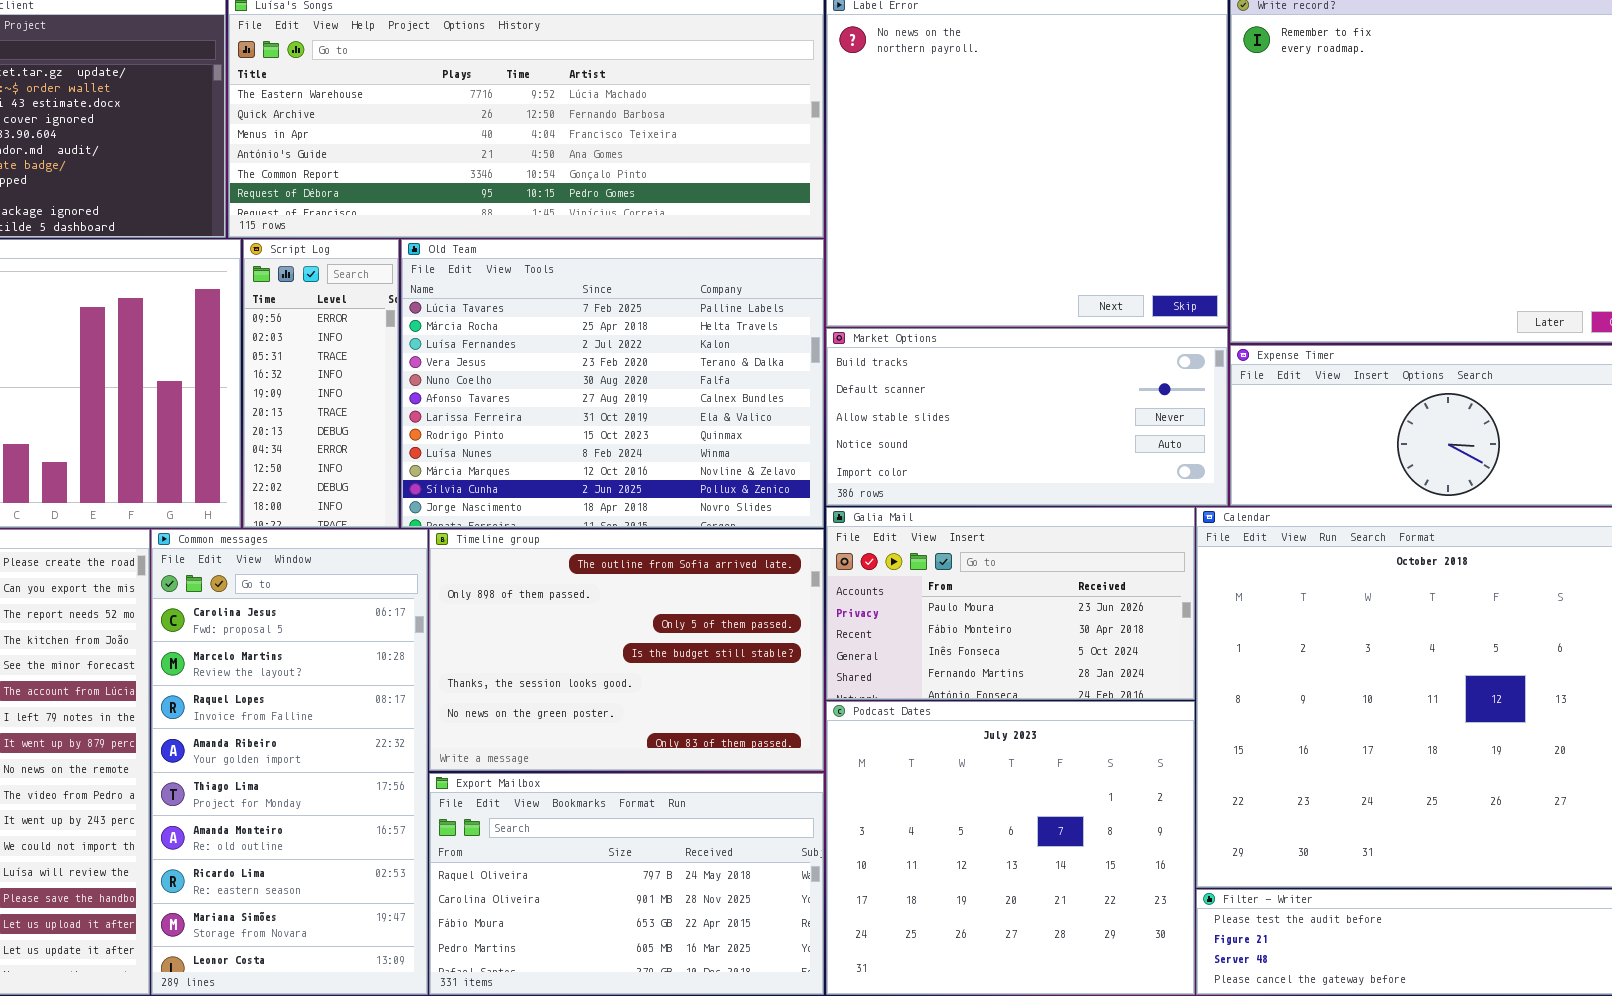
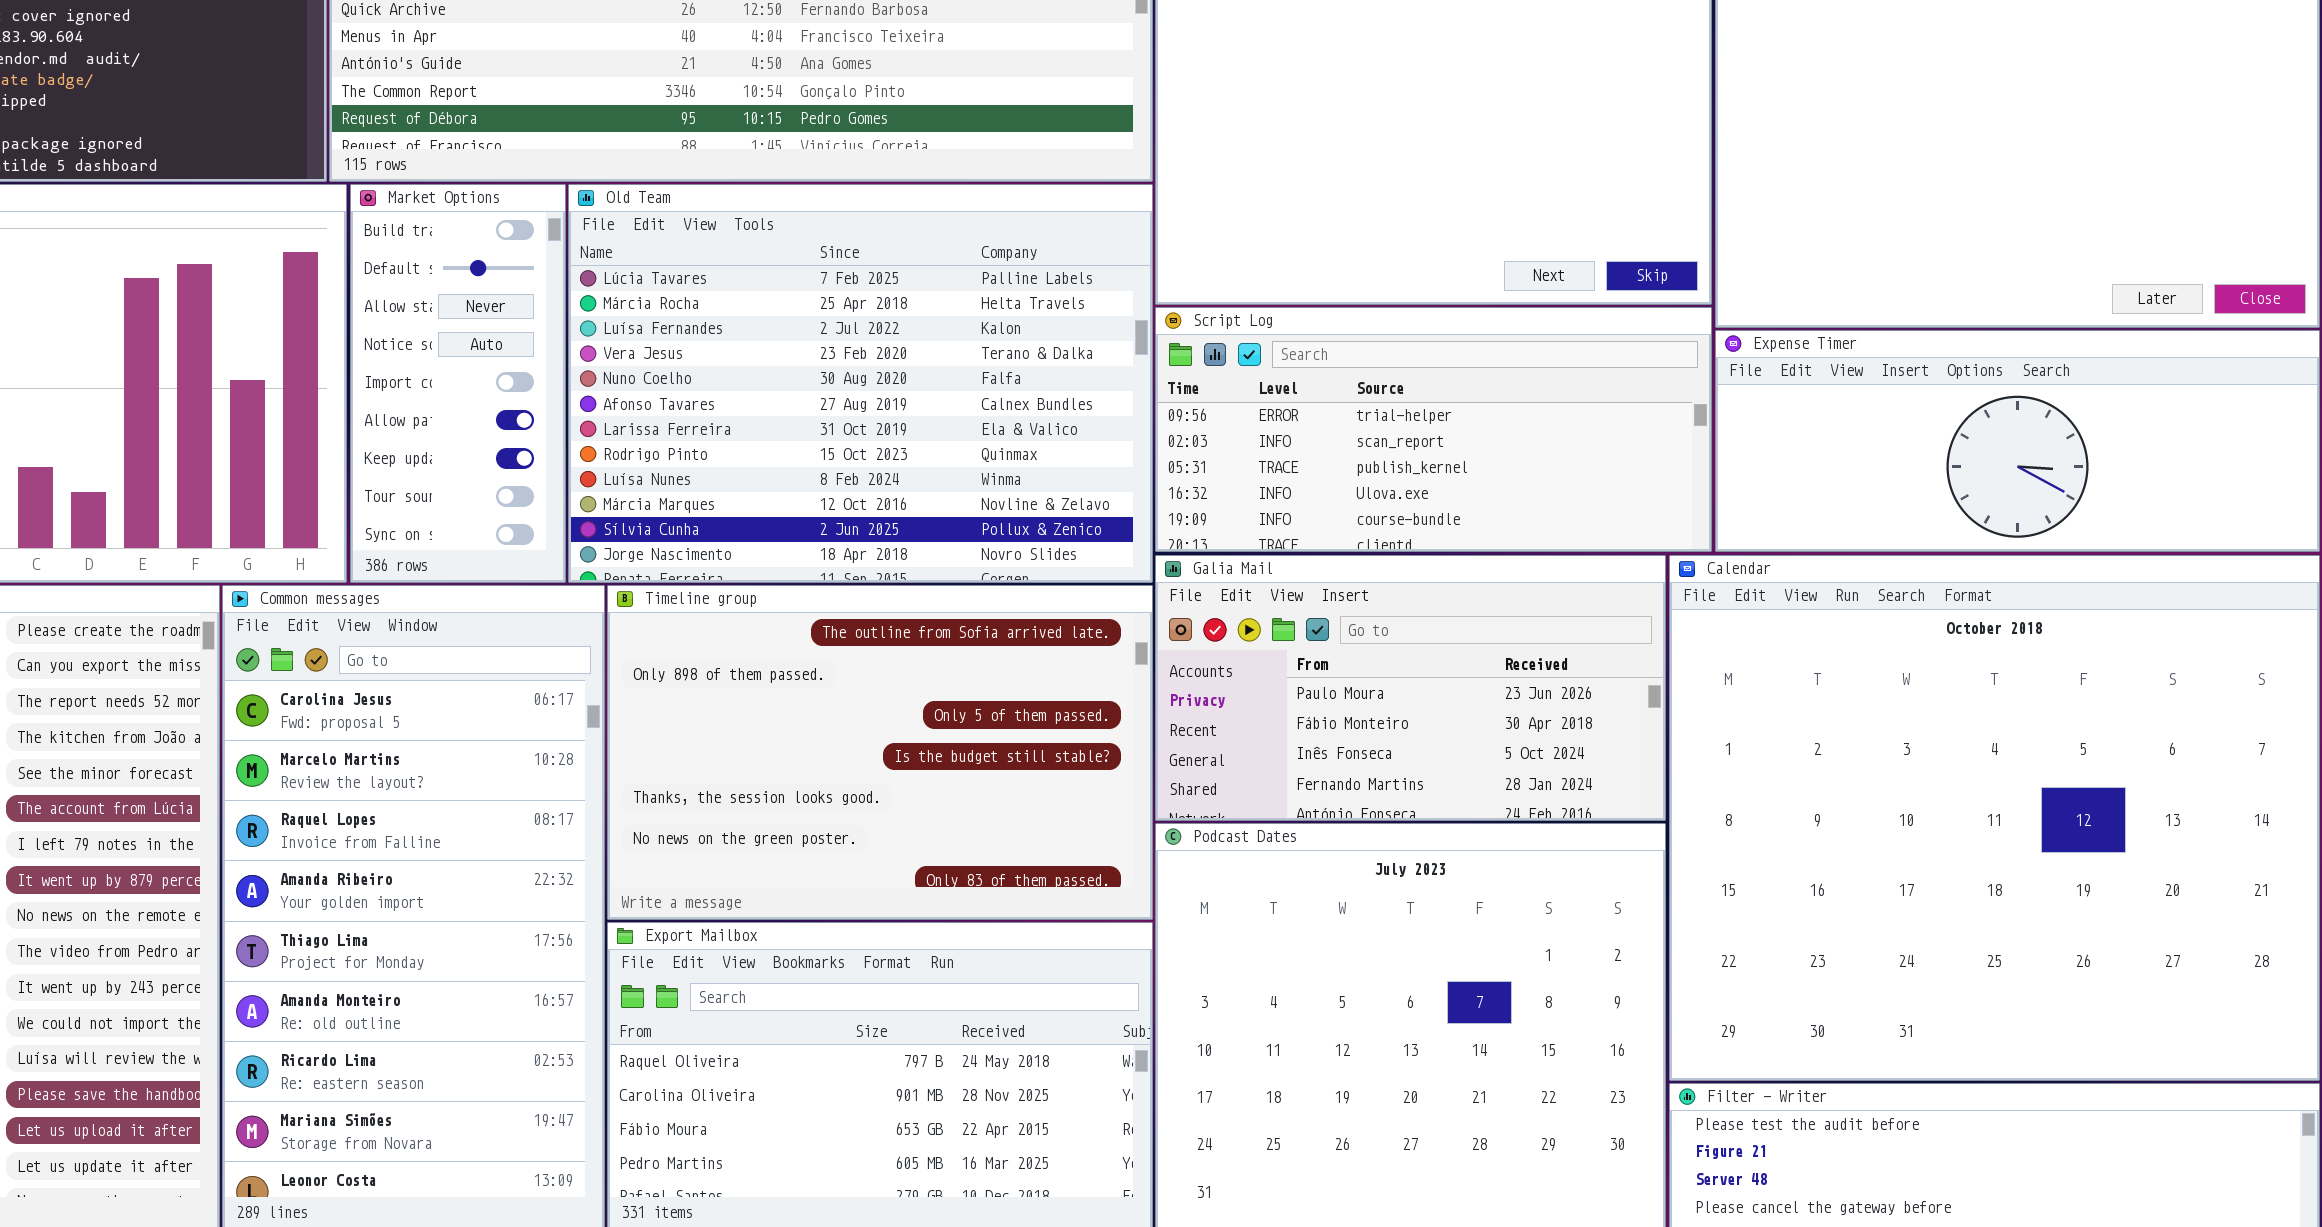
Script Log: [243,239,399,528] -> [1155,307,1712,552], moved, resized
Market Options: [826,328,1228,506] -> [350,184,566,583], moved, resized

